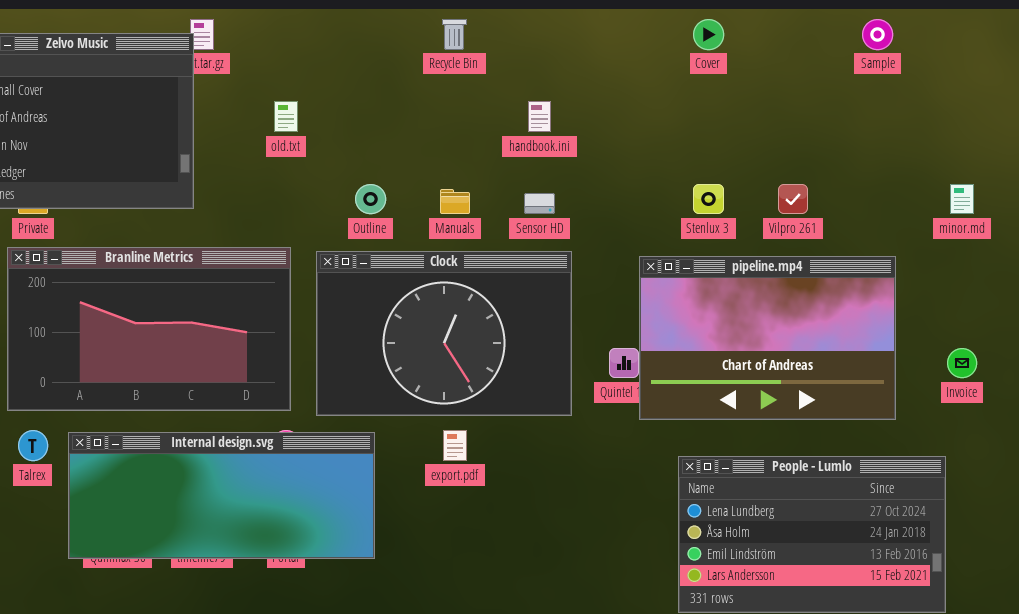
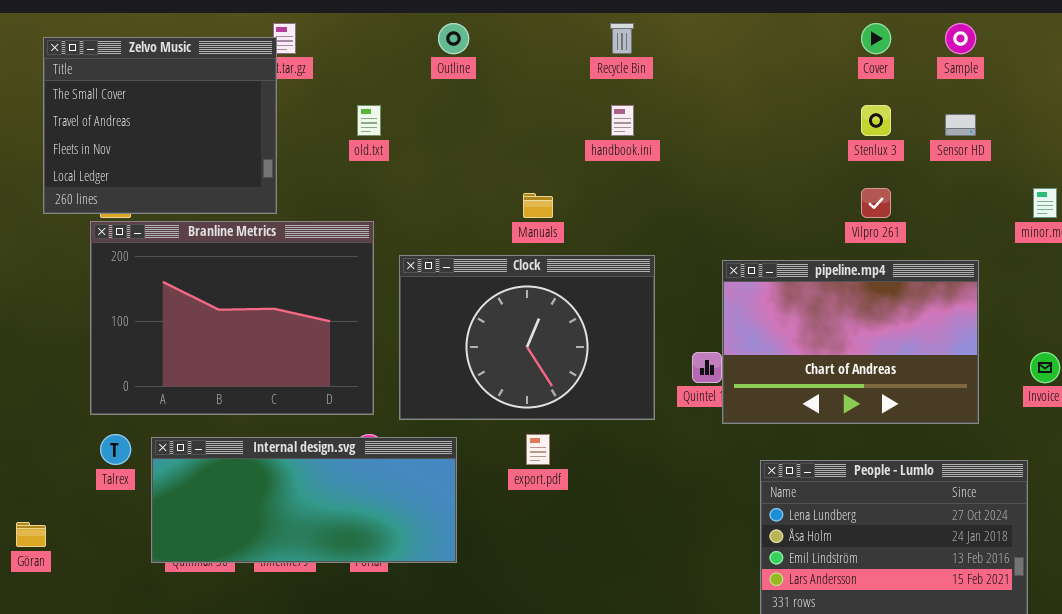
Recycle Bin: [442,19,467,50] -> [610,23,634,54], moved
Cover: [693,19,724,50] -> [861,23,891,54], moved
Outline: [355,184,386,214] -> [438,23,469,54], moved
Stenlux 3: [693,184,724,214] -> [861,105,891,136], moved
Sensor HD: [524,193,555,214] -> [945,114,976,136], moved
Branline Metrics: [7,247,291,411] -> [90,221,374,415], resized

